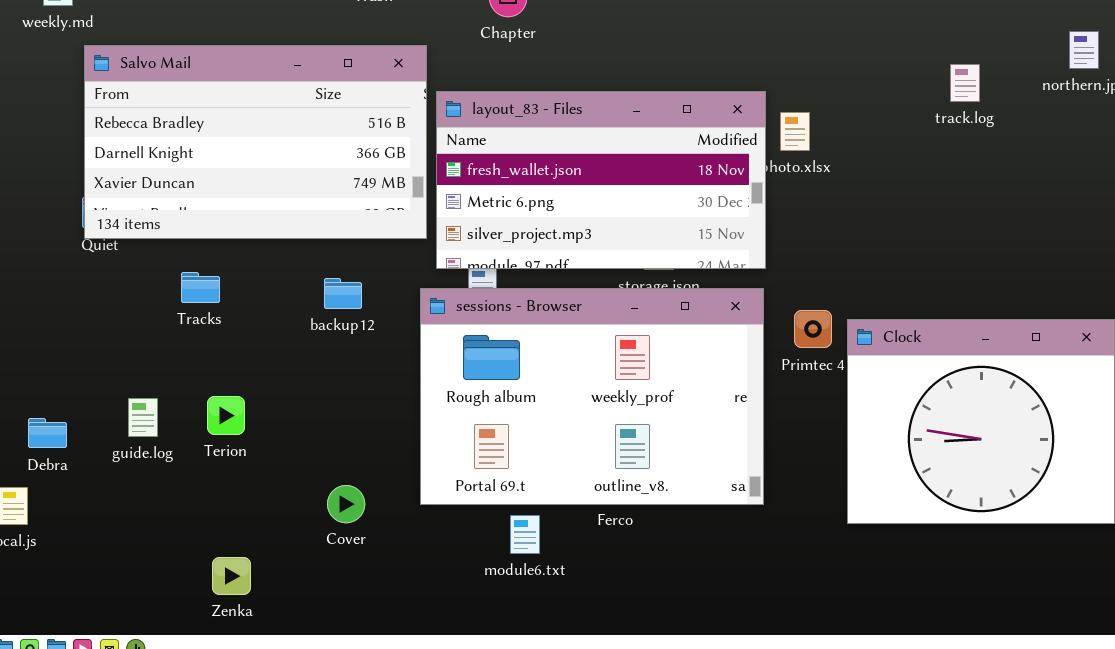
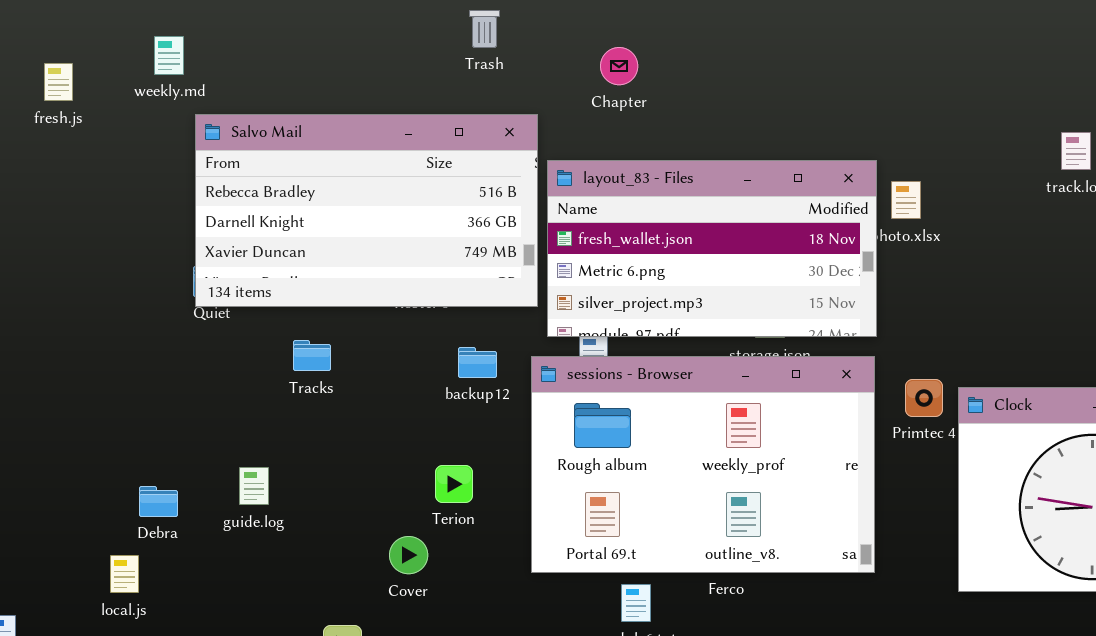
backup12: [324,278,362,309] -> [458,347,497,378], moved
Terion: [207,396,245,435] -> [435,465,473,503], moved
Cover: [327,485,365,523] -> [389,536,428,574], moved

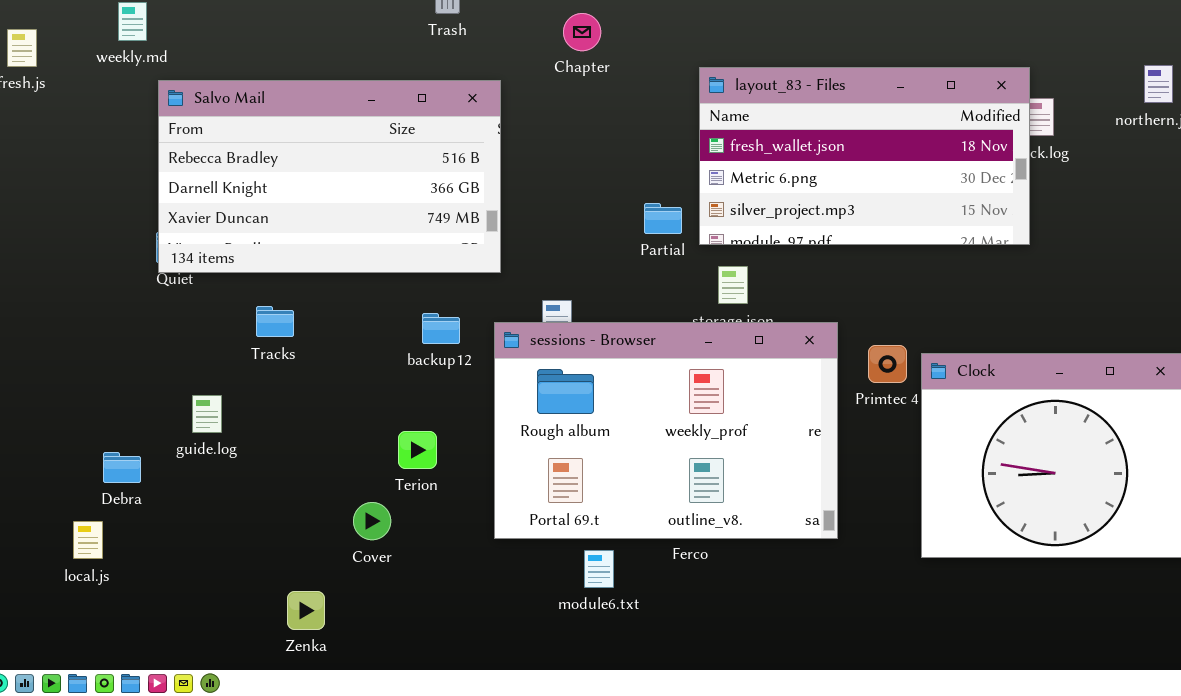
layout_83 - Files: [547,160,877,337] -> [699,67,1030,245], moved
guide.log: [239,467,269,505] -> [192,395,222,433], moved

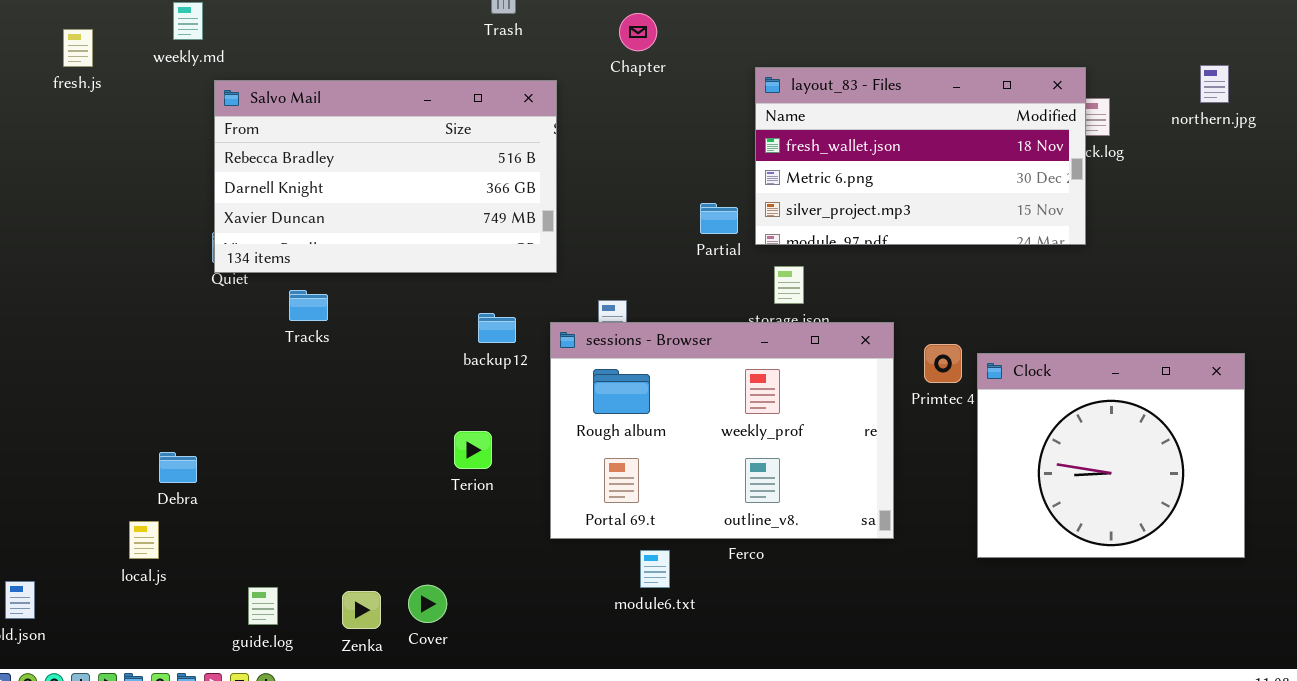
Tracks: [256,306,294,337] -> [289,290,328,321], moved
guide.log: [192,395,222,433] -> [248,587,278,625], moved
Cover: [353,502,391,540] -> [408,585,447,623], moved

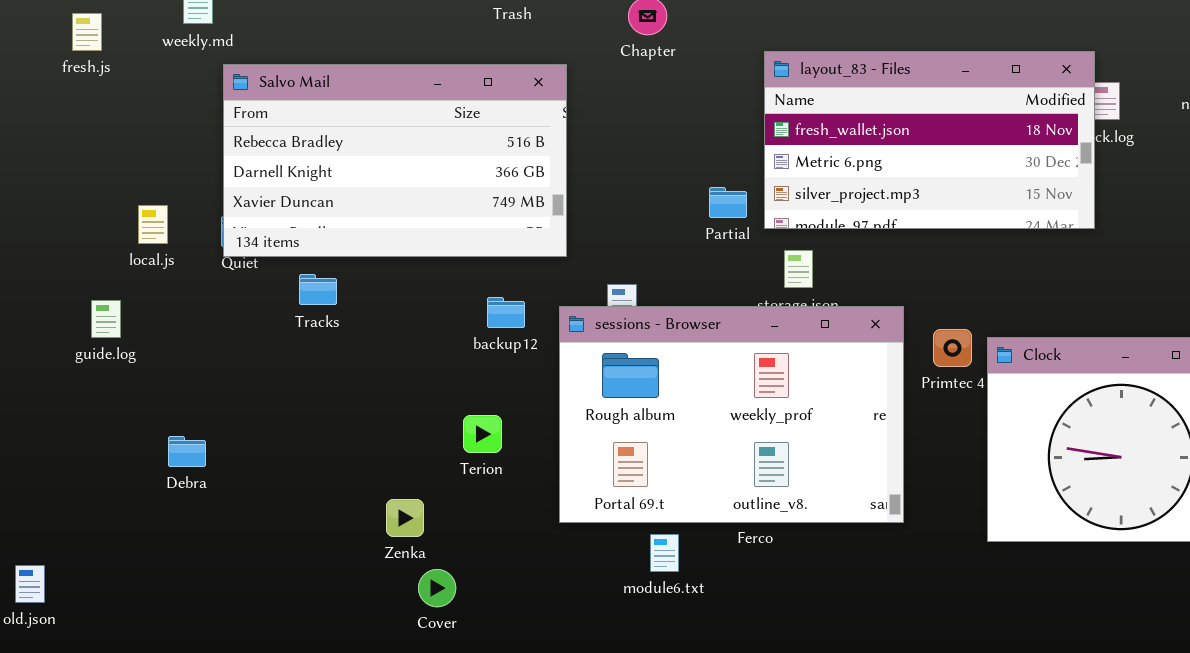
local.js: [129,521,159,559] -> [138,205,168,244], moved
guide.log: [248,587,278,625] -> [91,300,121,338], moved
Zenka: [342,591,381,629] -> [386,499,424,537], moved

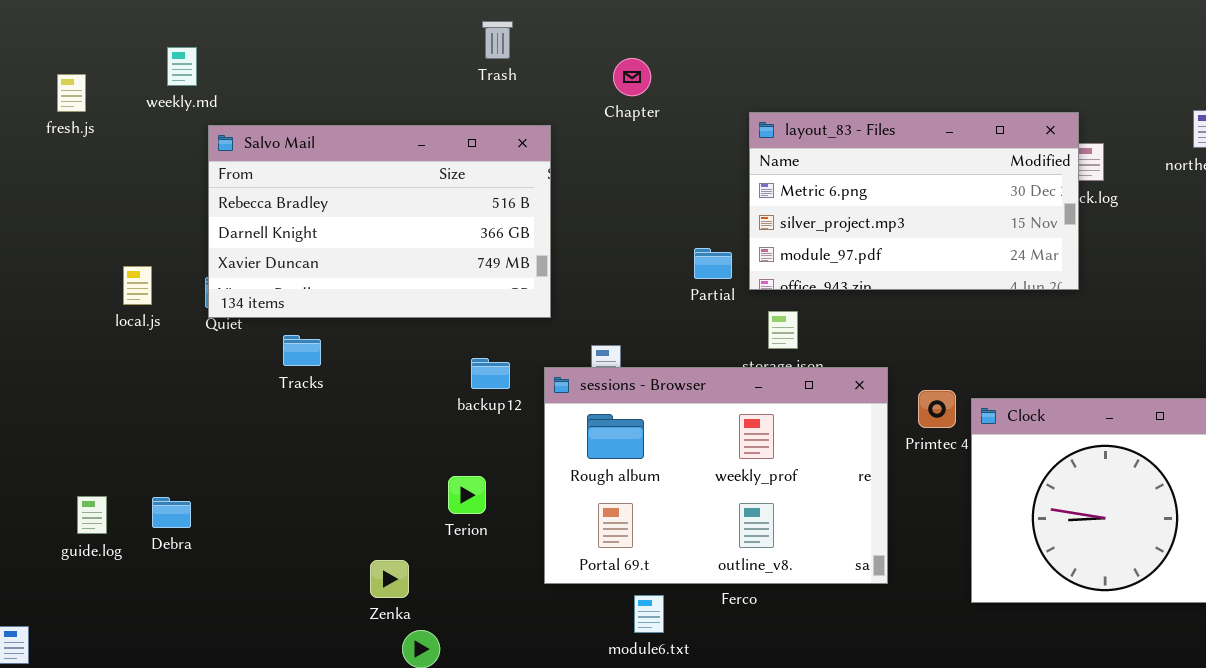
layout_83 - Files: [764,51,1095,229] -> [749,112,1079,290], scrolled down 1 row
guide.log: [91,300,121,338] -> [77,496,107,534], moved

